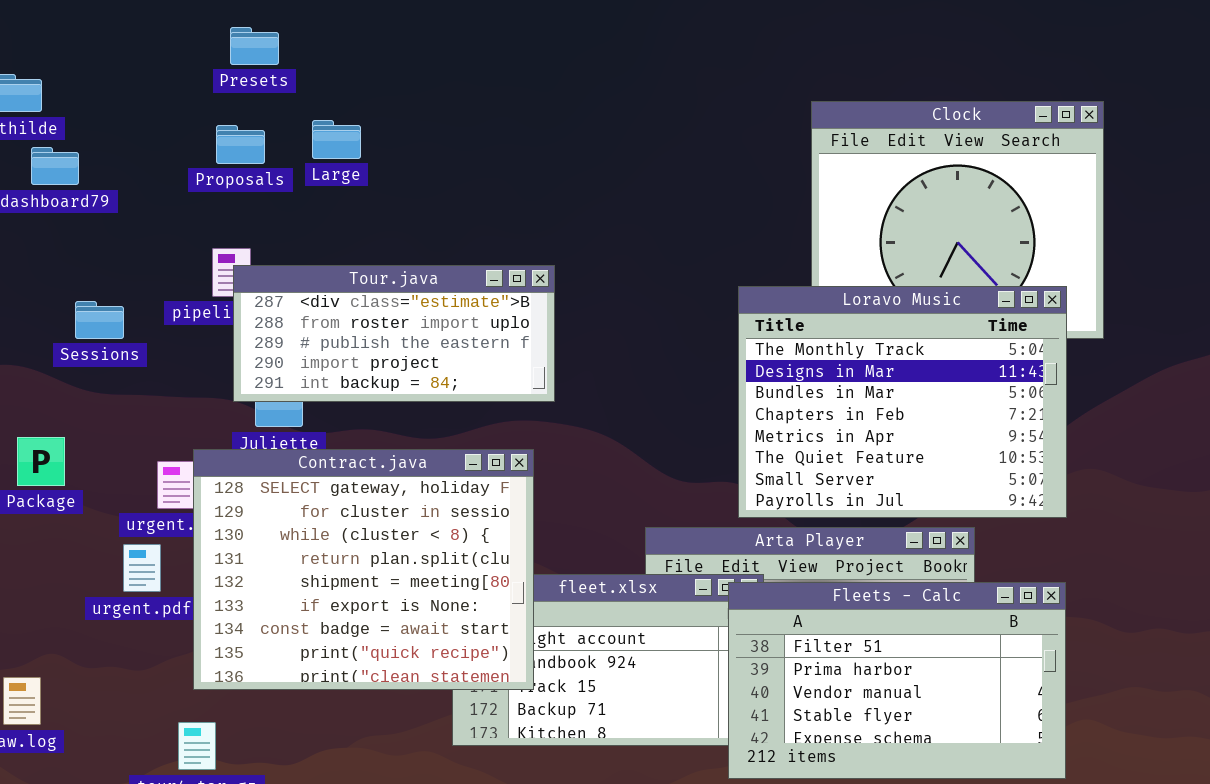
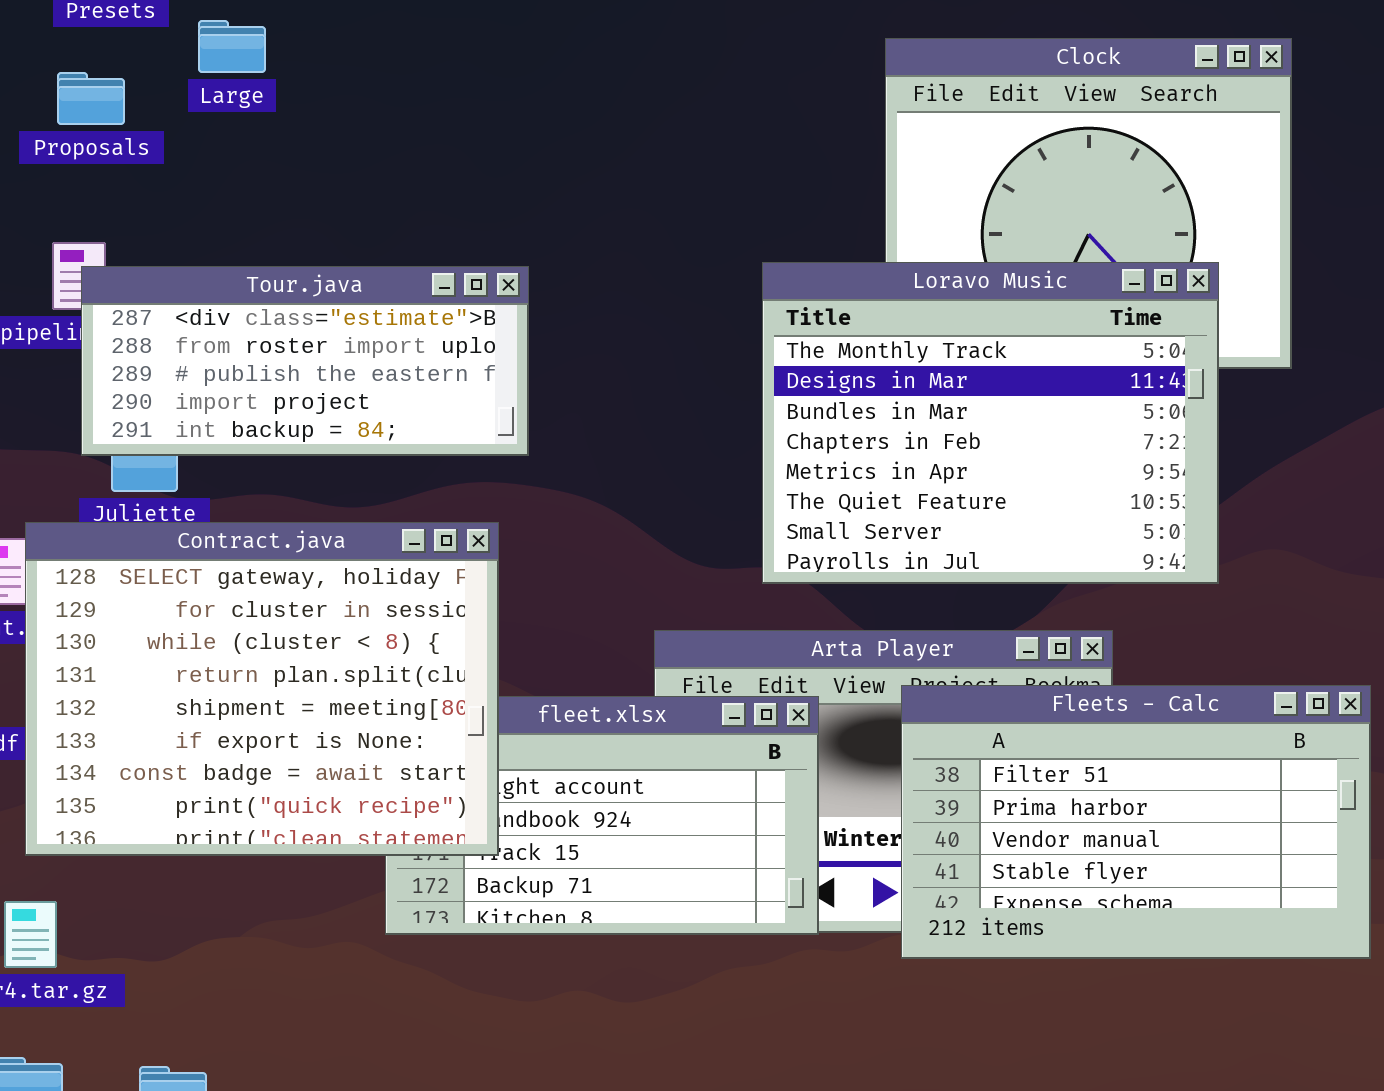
Large: [312,120,361,159] -> [198,20,266,73], moved
Loravo Music: [738,286,1067,518] -> [762,262,1219,584], moved
Fleets - Calc: [728,582,1066,779] -> [901,685,1371,959], moved

